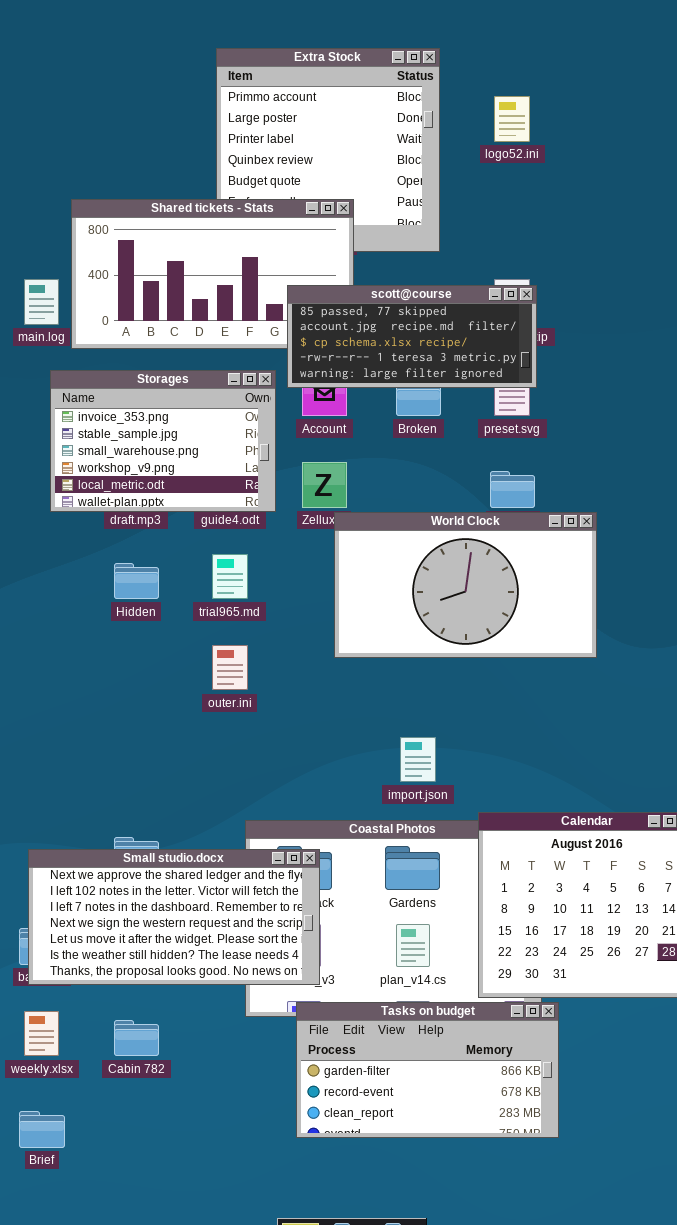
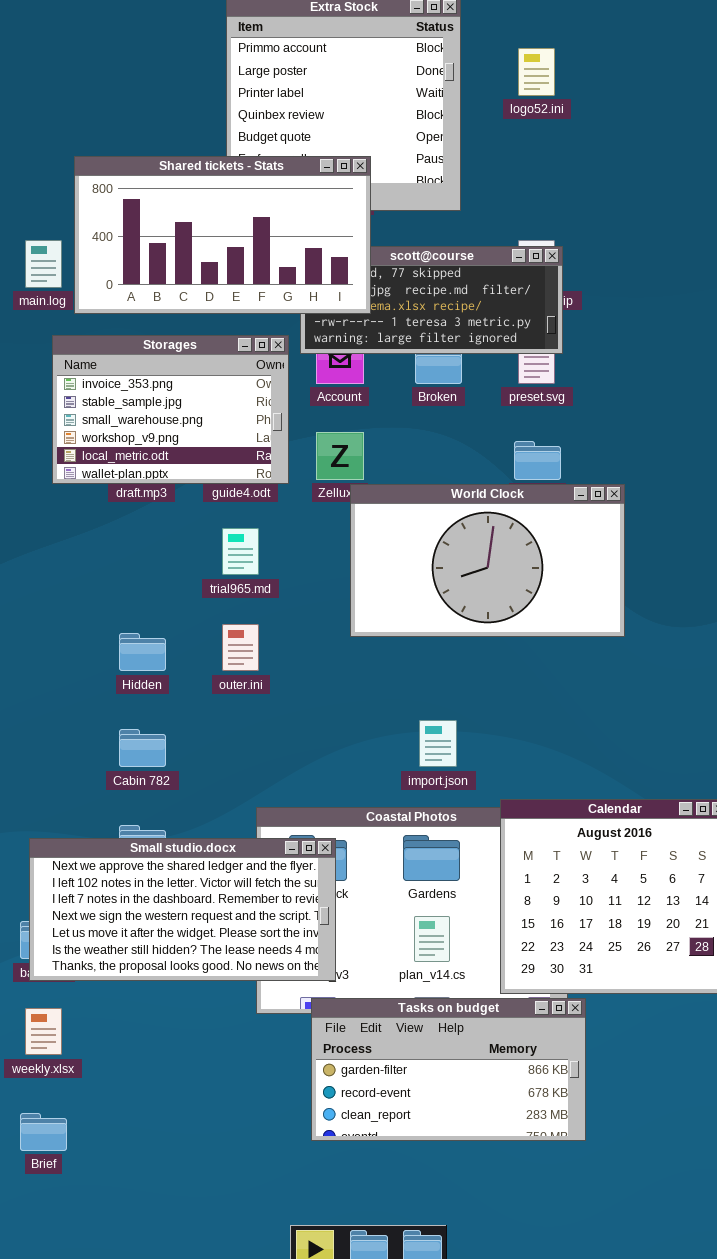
Shared tickets - Stats: [71,199,354,349] -> [74,156,371,314], raised
Hidden: [114,563,159,599] -> [119,633,166,671], moved
Cabin 782: [114,1020,159,1056] -> [119,729,166,767], moved

